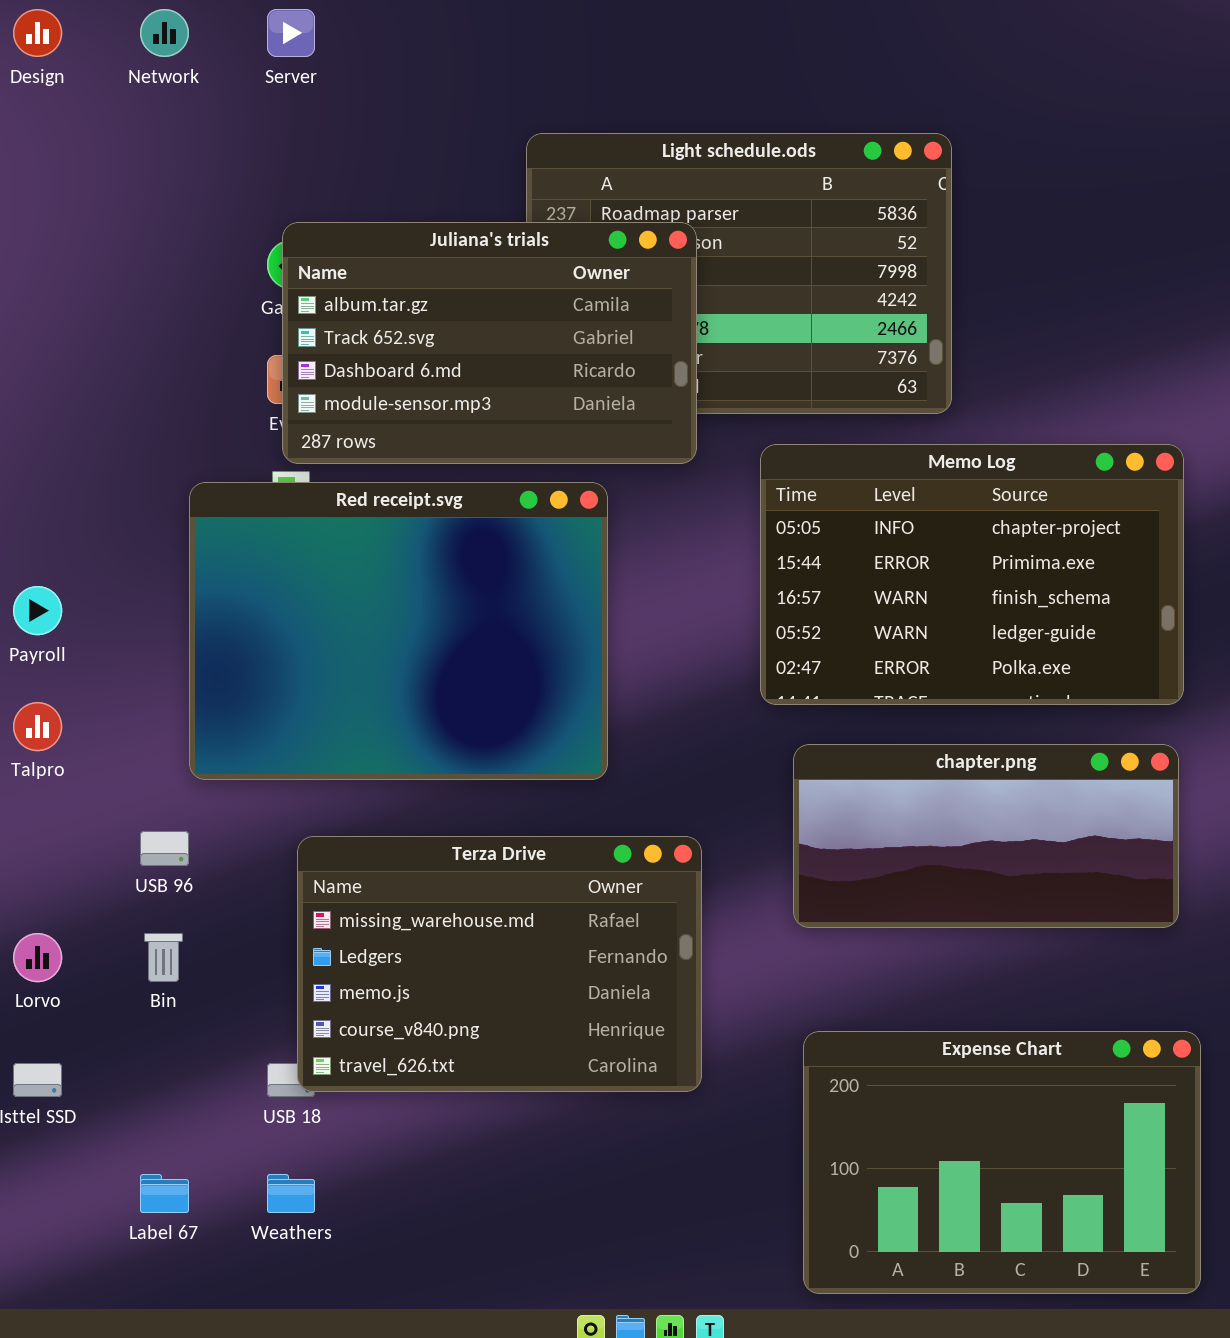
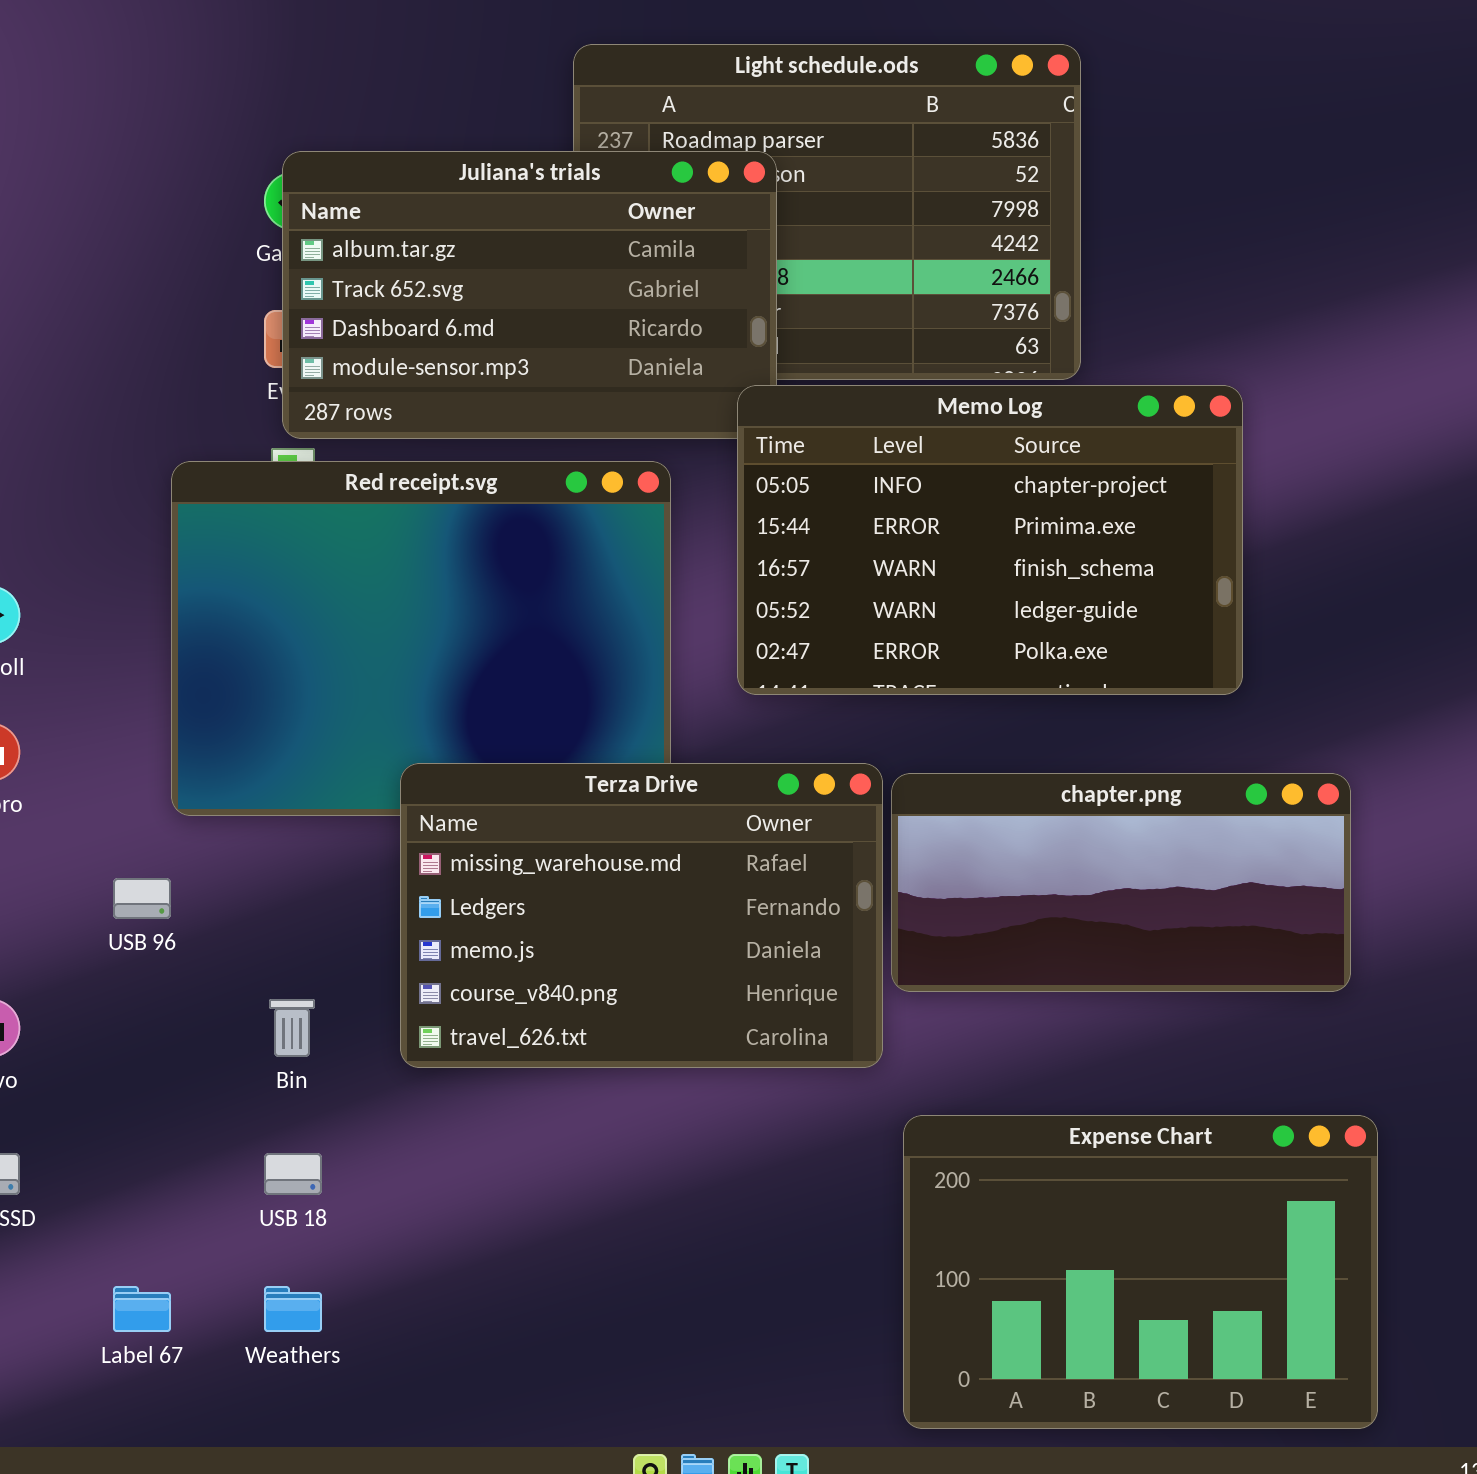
Memo Log: [760,444,1184,705] -> [737,385,1243,695], moved
Terza Drive: [297,836,702,1092] -> [400,763,883,1068], moved
Bin: [144,933,183,982] -> [269,999,315,1057], moved

